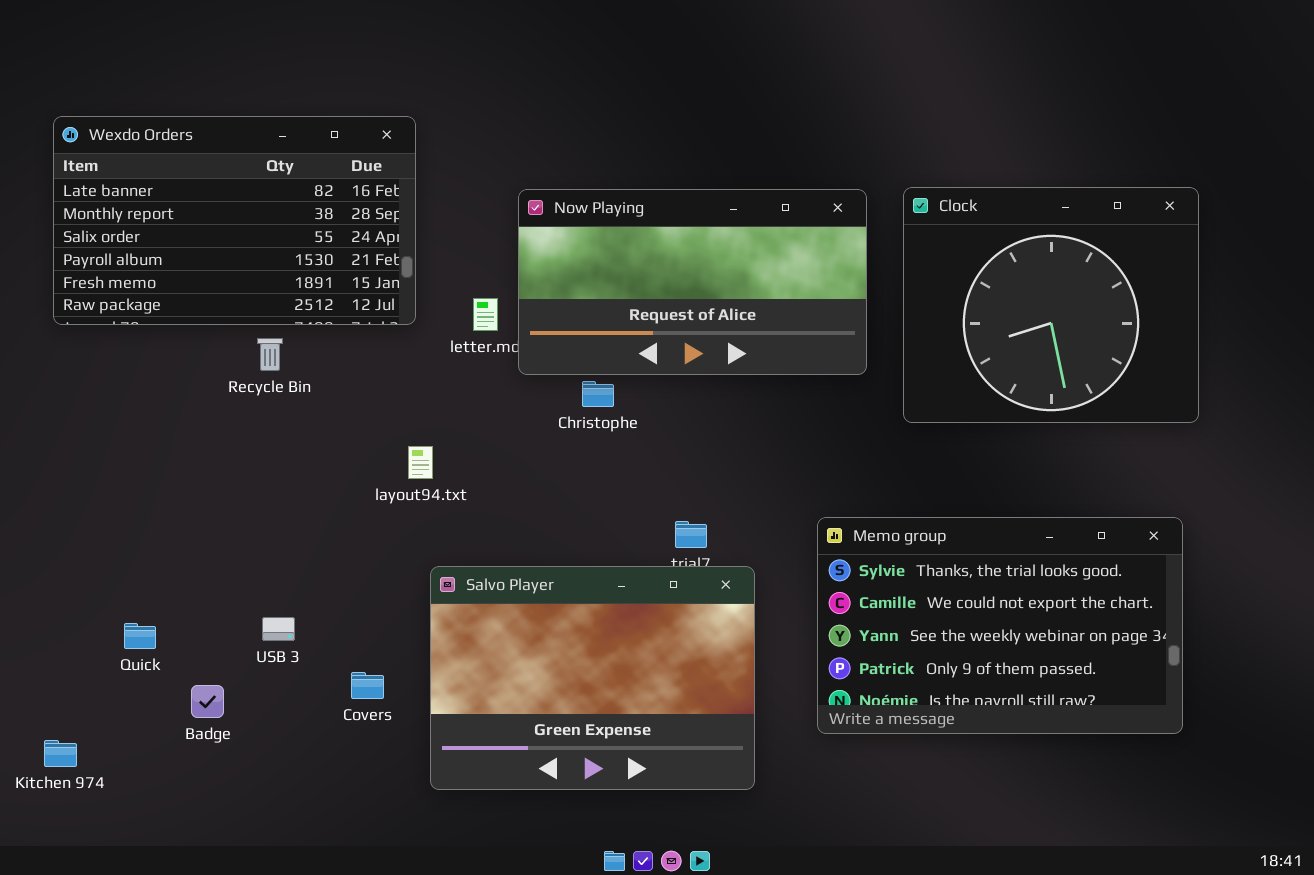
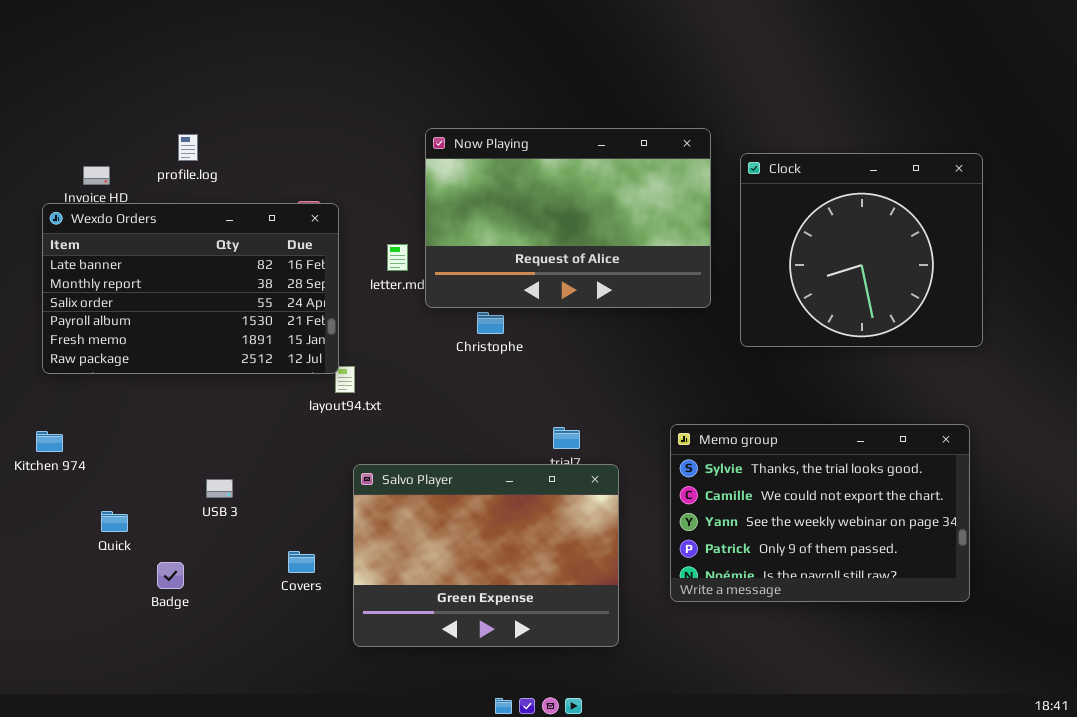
Wexdo Orders: [53,116,416,325] -> [42,203,339,374], moved
Now Playing: [518,189,867,375] -> [425,128,711,308], resized
USB 3: [262,617,295,641] -> [206,479,233,498], moved
Kitchen 974: [44,740,77,767] -> [36,431,63,452], moved

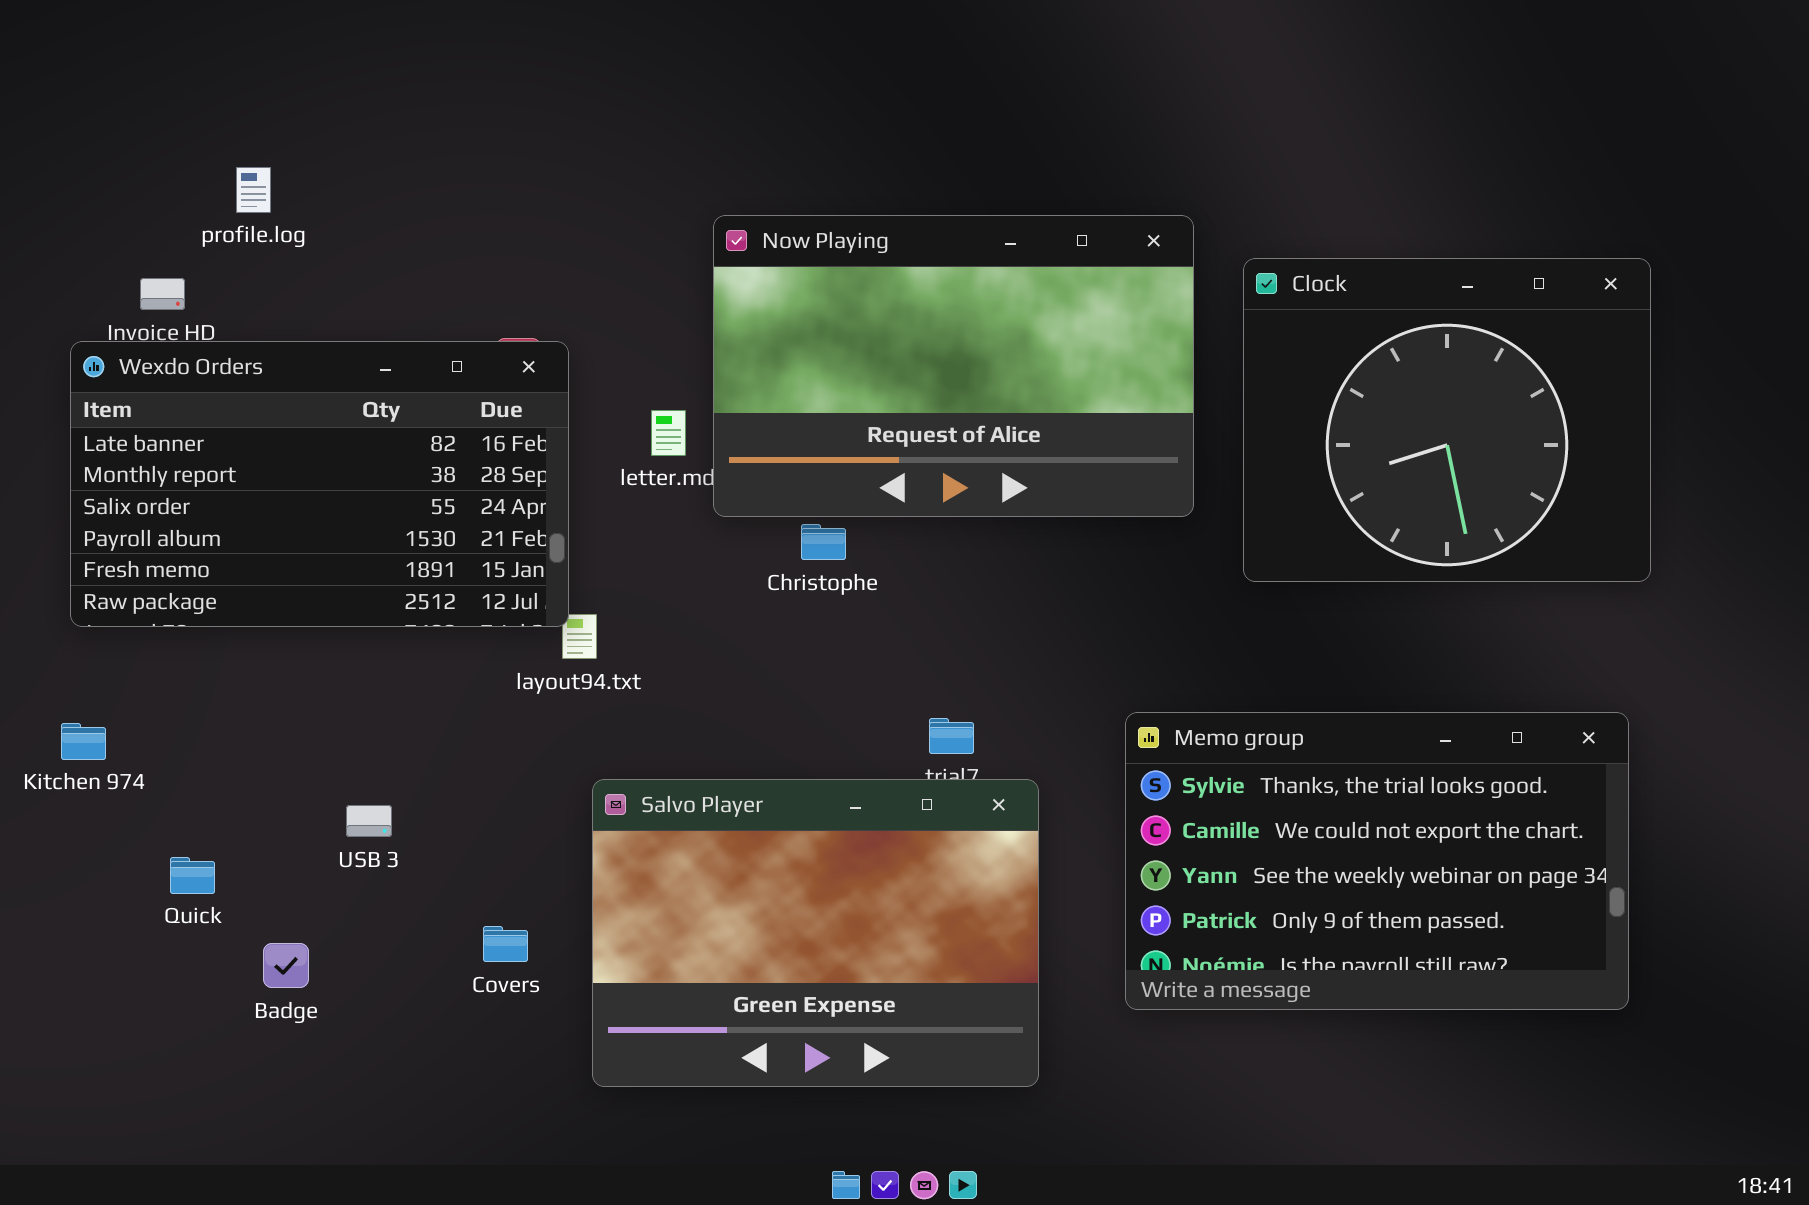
profile.log: [178,134,198,161] -> [236,167,271,213], moved

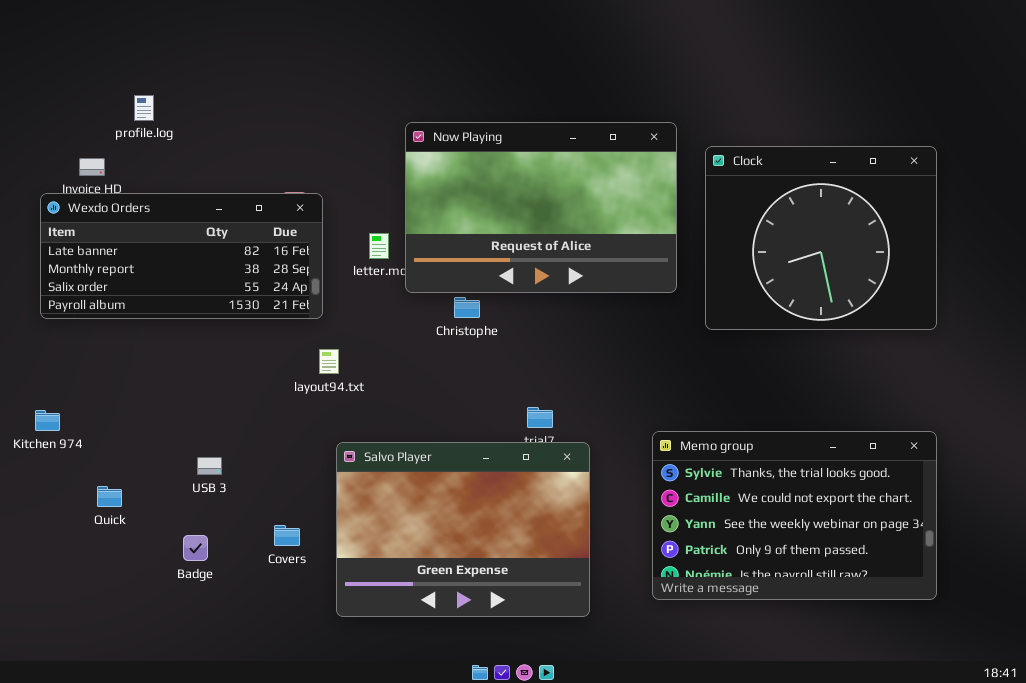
Wexdo Orders: [70,341,569,627] -> [40,193,323,319], resized
Memo group: [1125,712,1629,1010] -> [652,431,937,600], moved
Badge: [263,943,309,988] -> [183,535,208,561], moved

